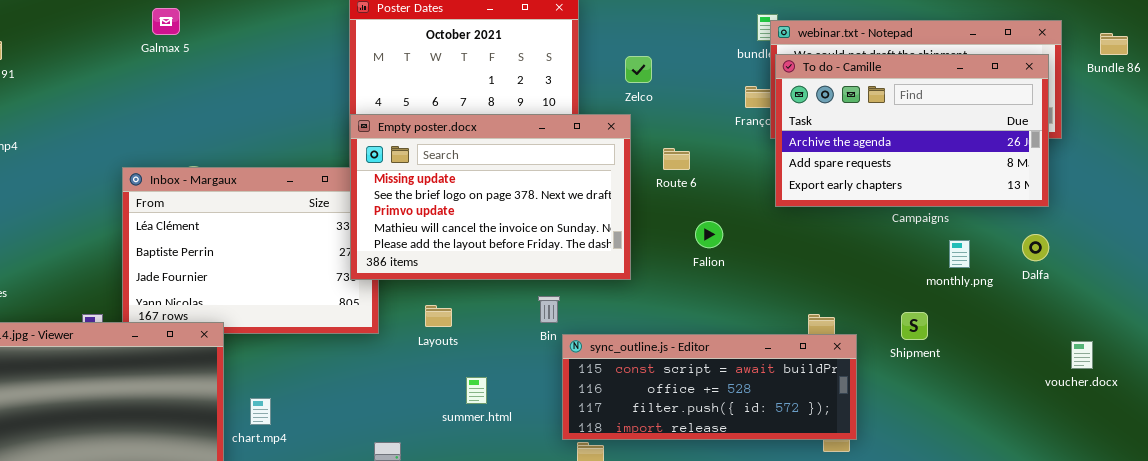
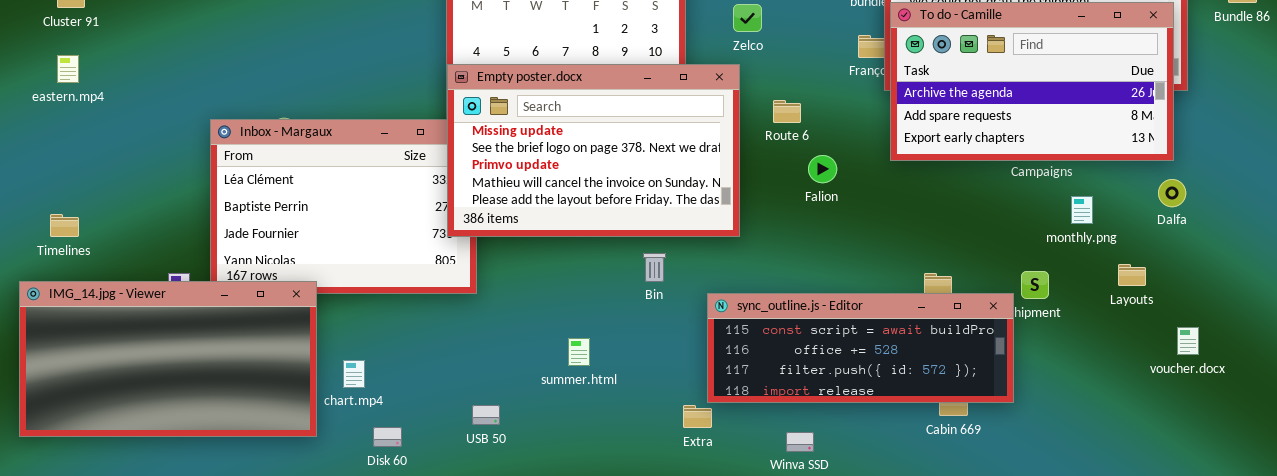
Falion: [695,221,723,248] -> [808,155,837,183], moved
Dalfa: [1022,234,1049,261] -> [1158,179,1186,207], moved
Layouts: [425,305,452,327] -> [1118,264,1146,286], moved
sync_outline.js - Editor: [562,334,857,440] -> [707,293,1014,403], moved
voucher.docx: [1071,341,1093,369] -> [1177,327,1199,355], moved

